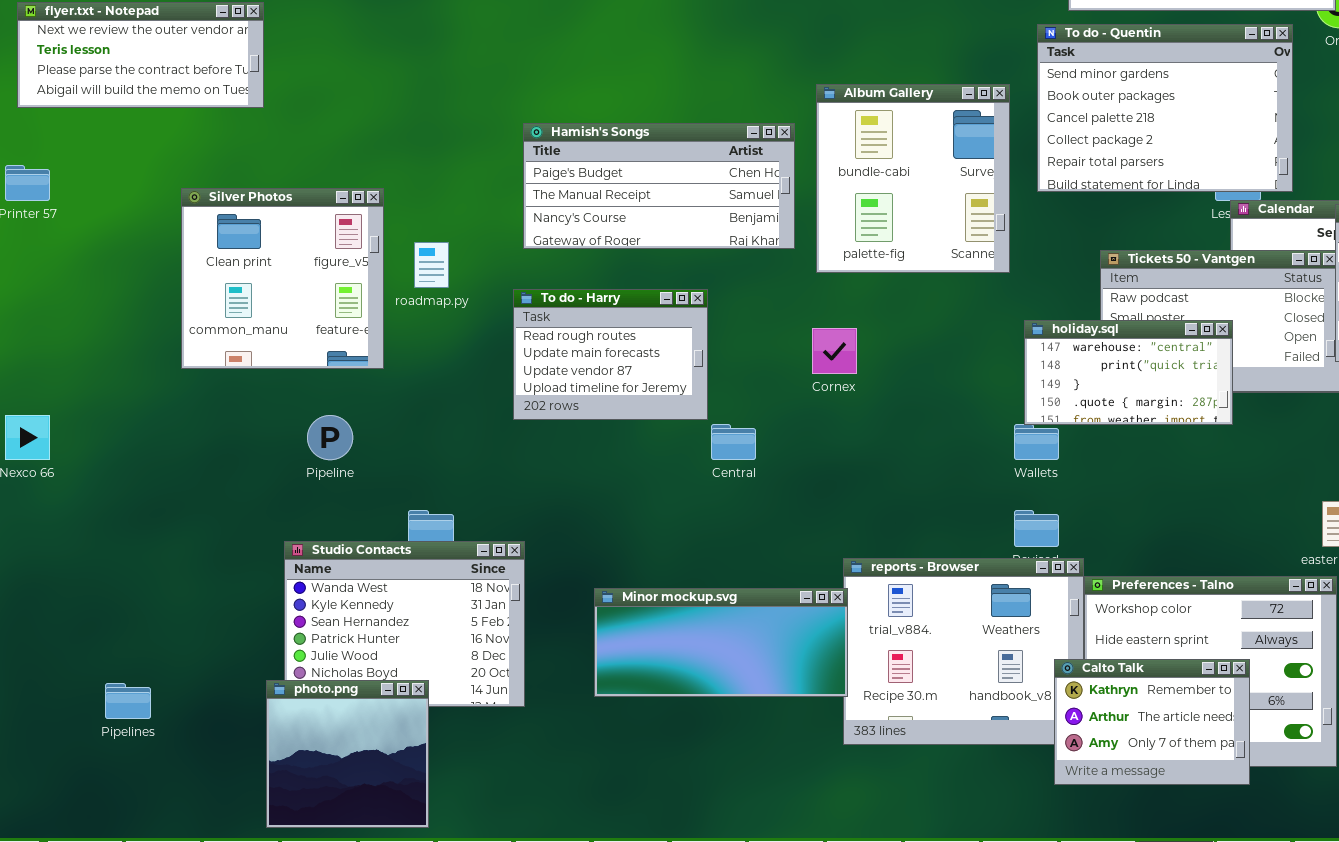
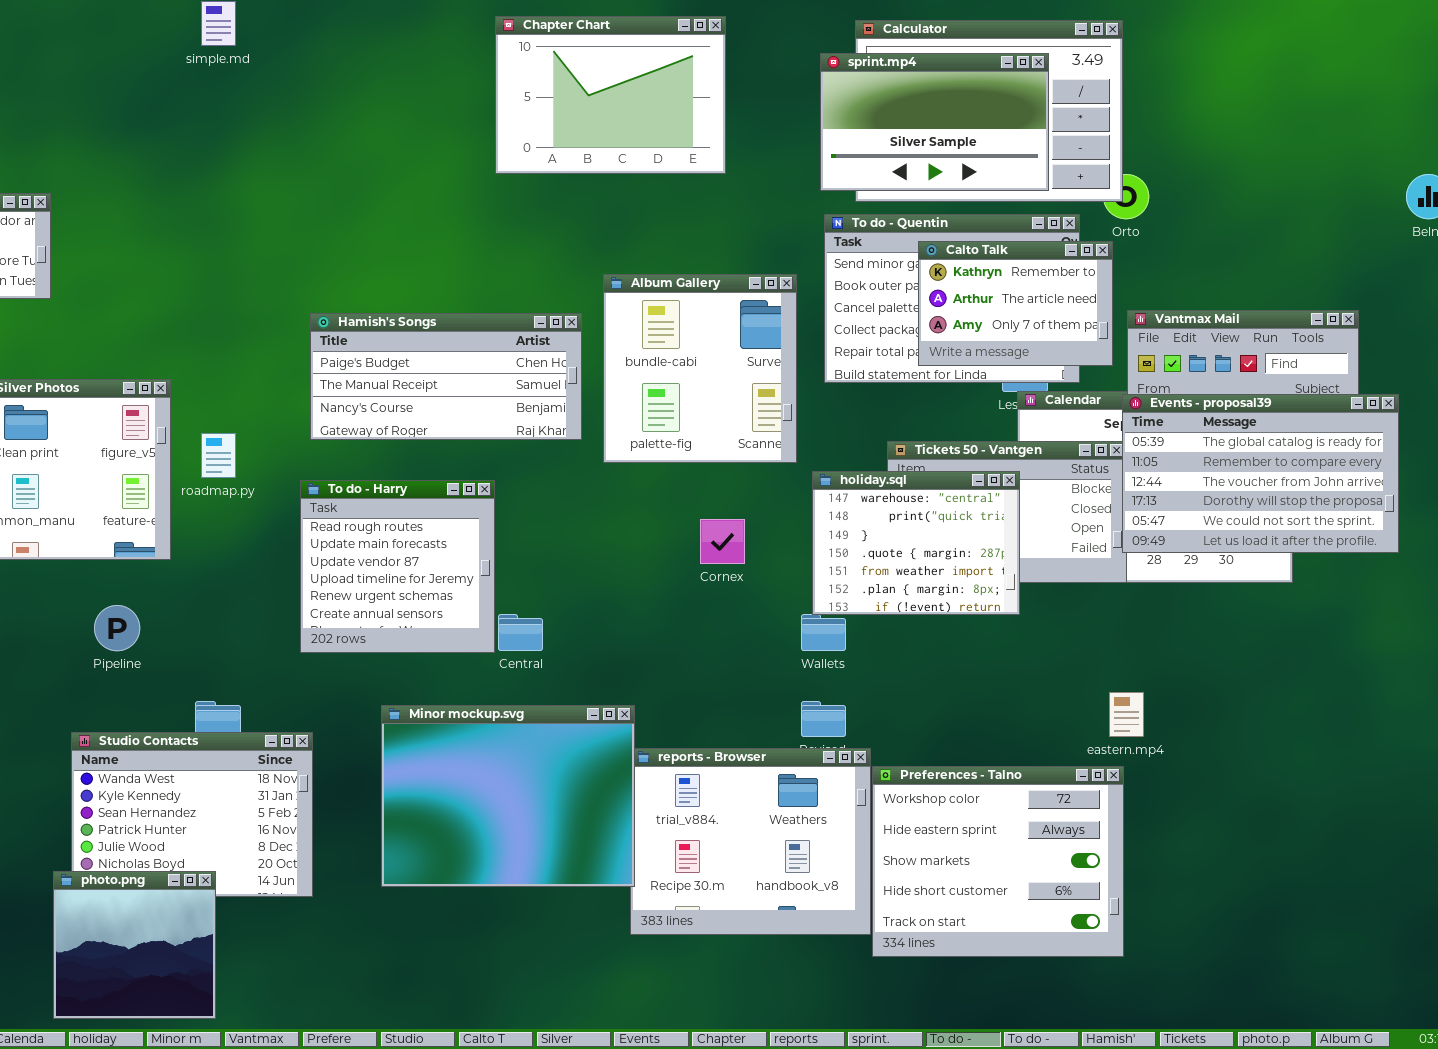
To do - Harry: [513,289,708,420] -> [300,480,495,653], resized
holiday.sql: [1024,320,1233,425] -> [812,471,1020,615], resized
Cornex: [812,328,857,374] -> [700,519,745,564], moved
Minor mockup.svg: [594,588,848,697] -> [381,705,635,887], resized
Calto Talk: [1054,659,1250,785] -> [918,241,1113,366], moved

